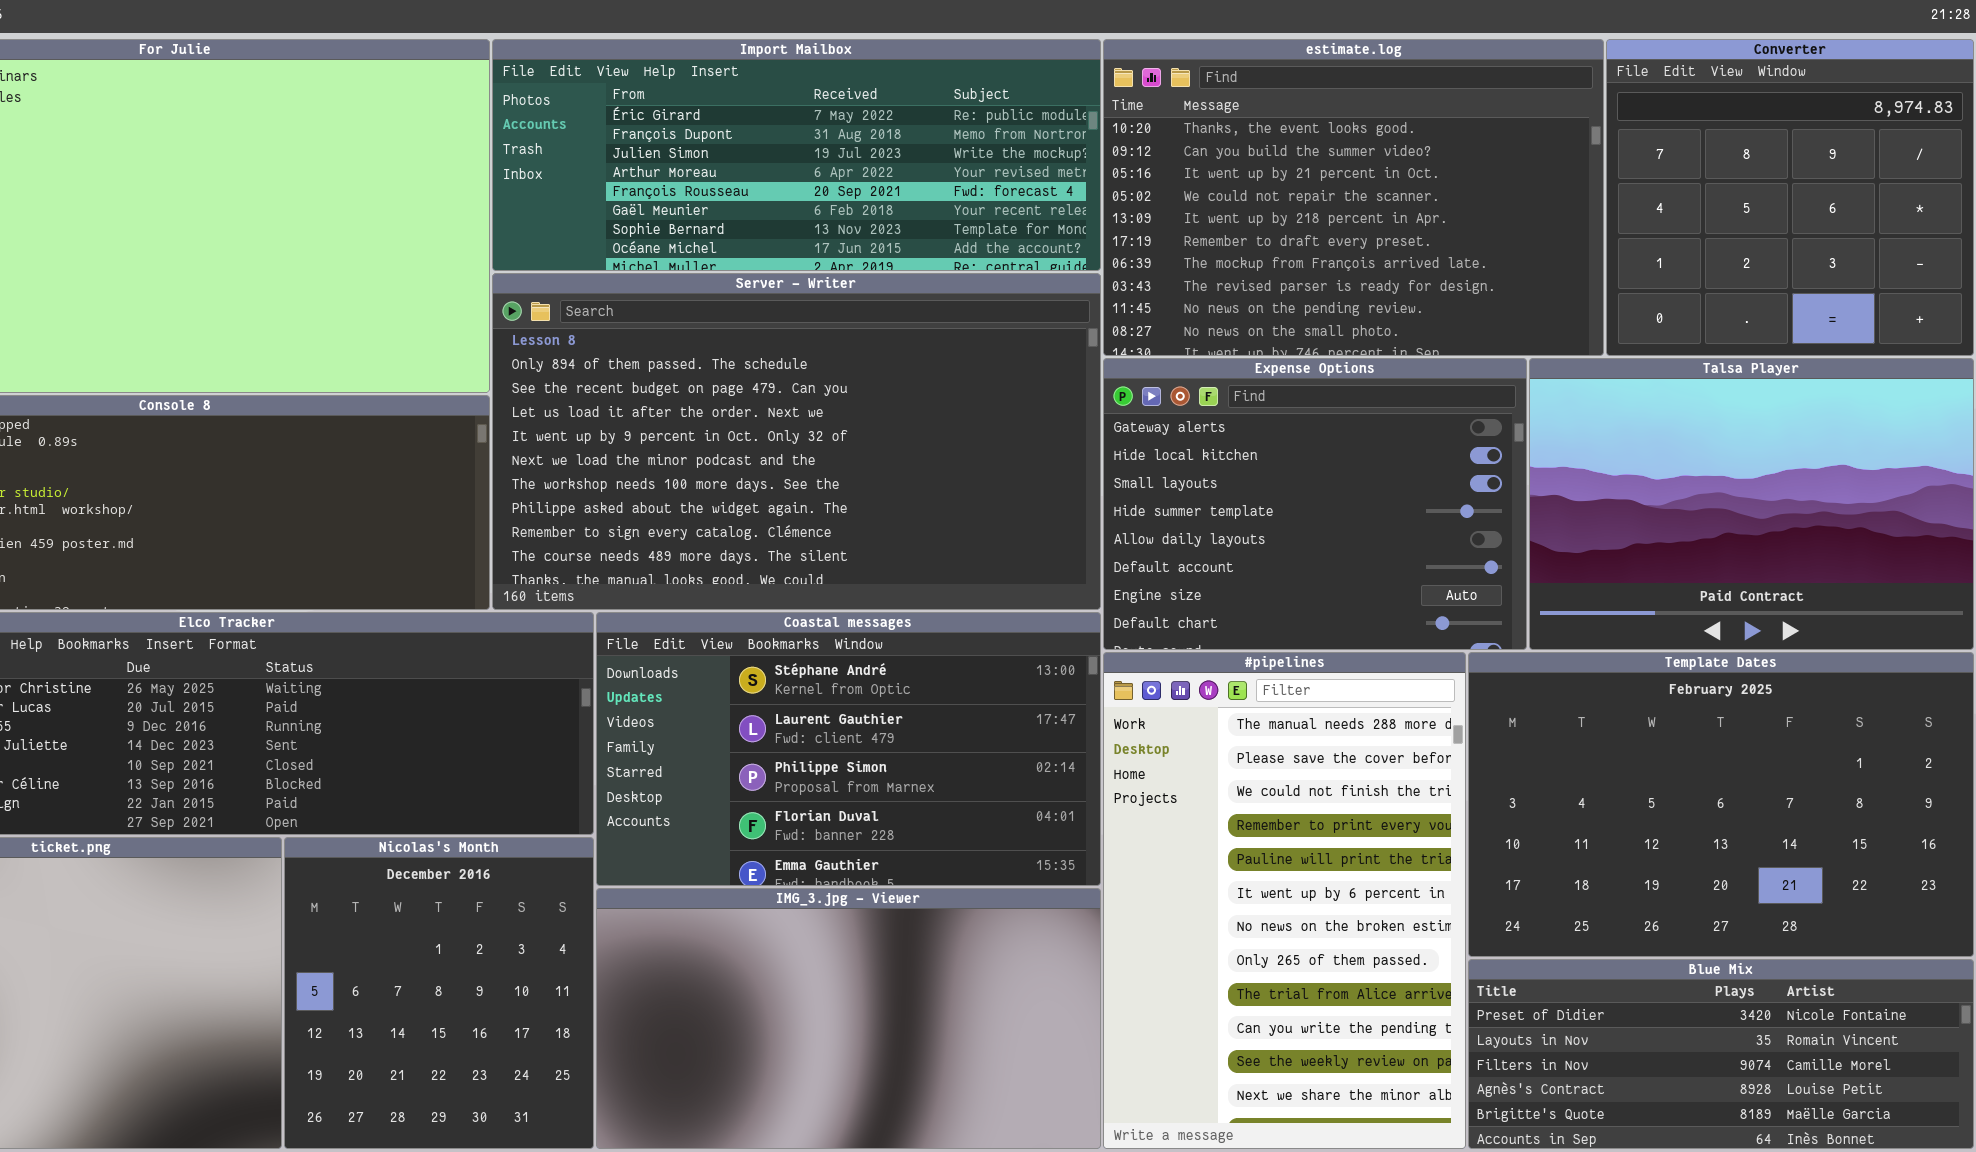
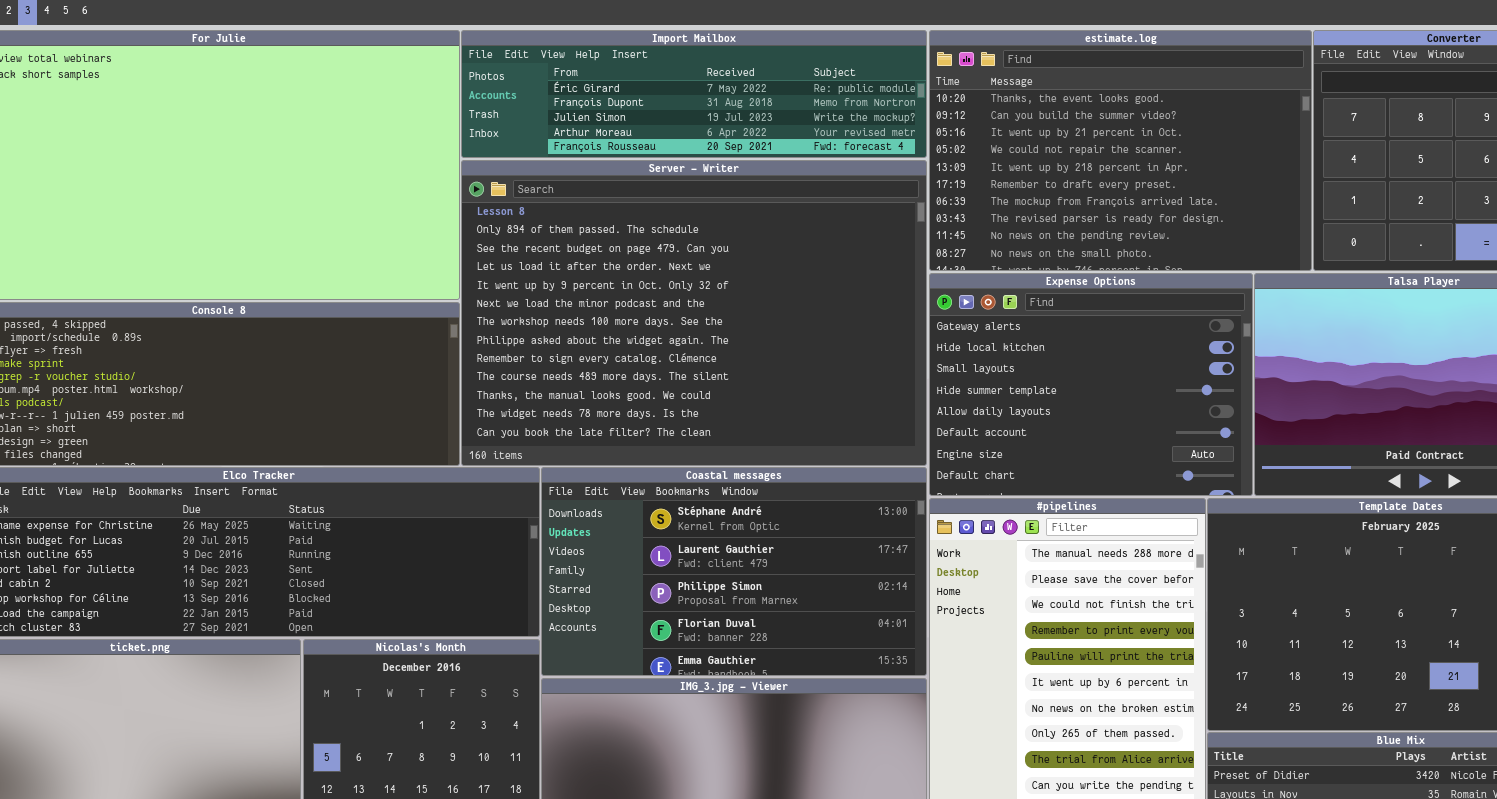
Import Mailbox: [492,39,1101,271] -> [461,30,927,158], resized
Server - Writer: [492,273,1101,610] -> [461,160,927,466], resized

